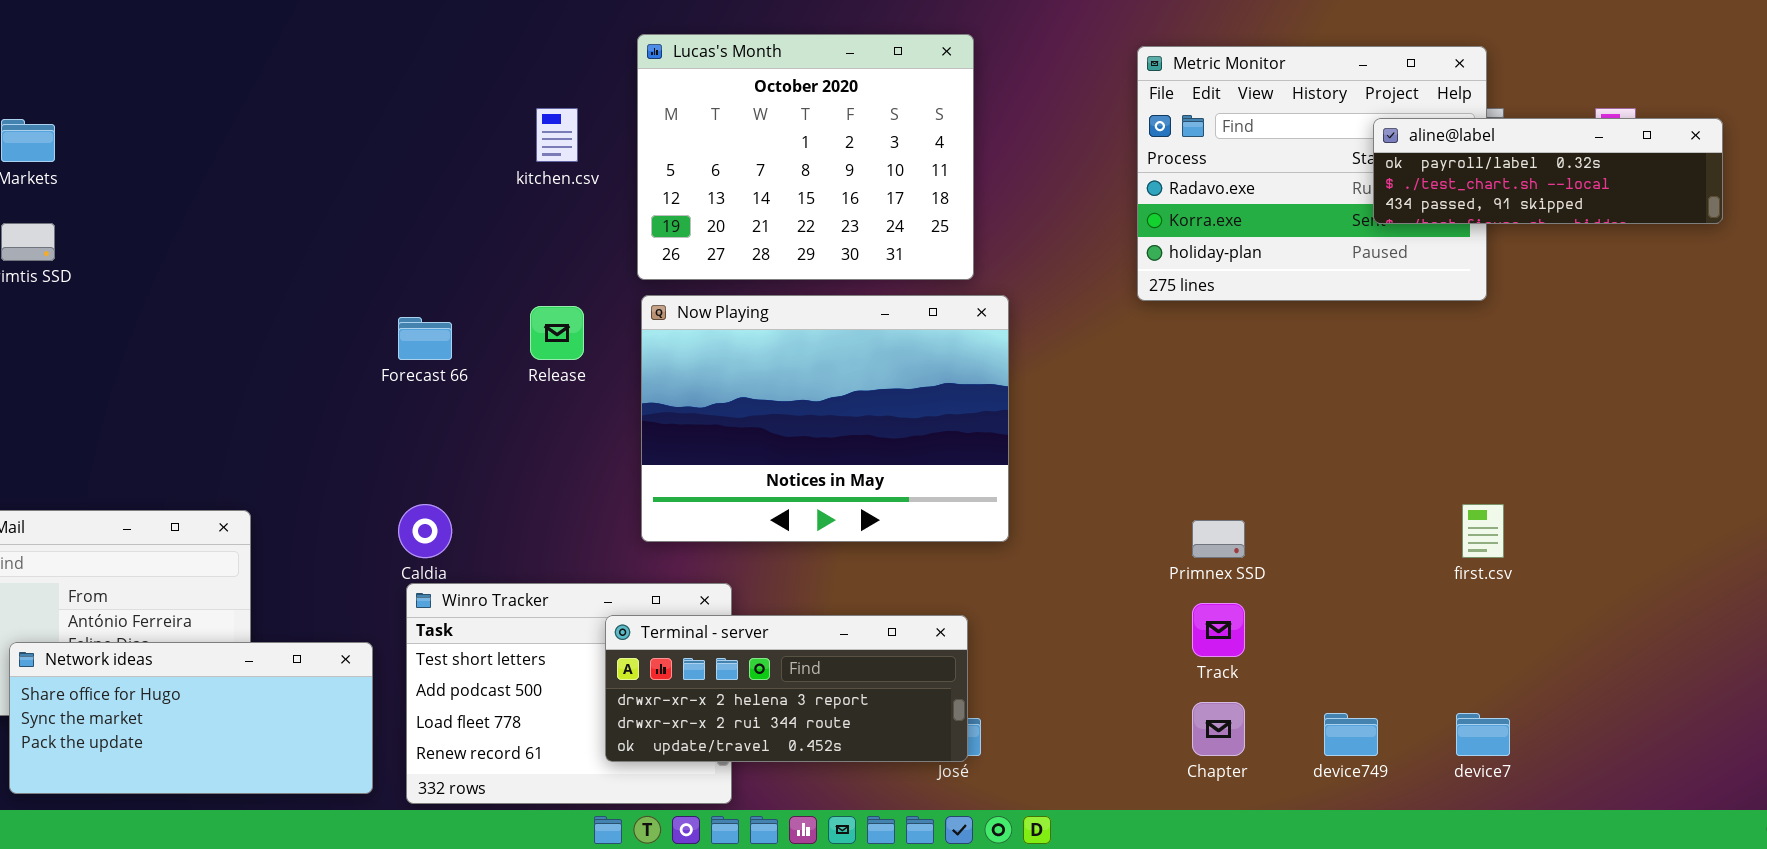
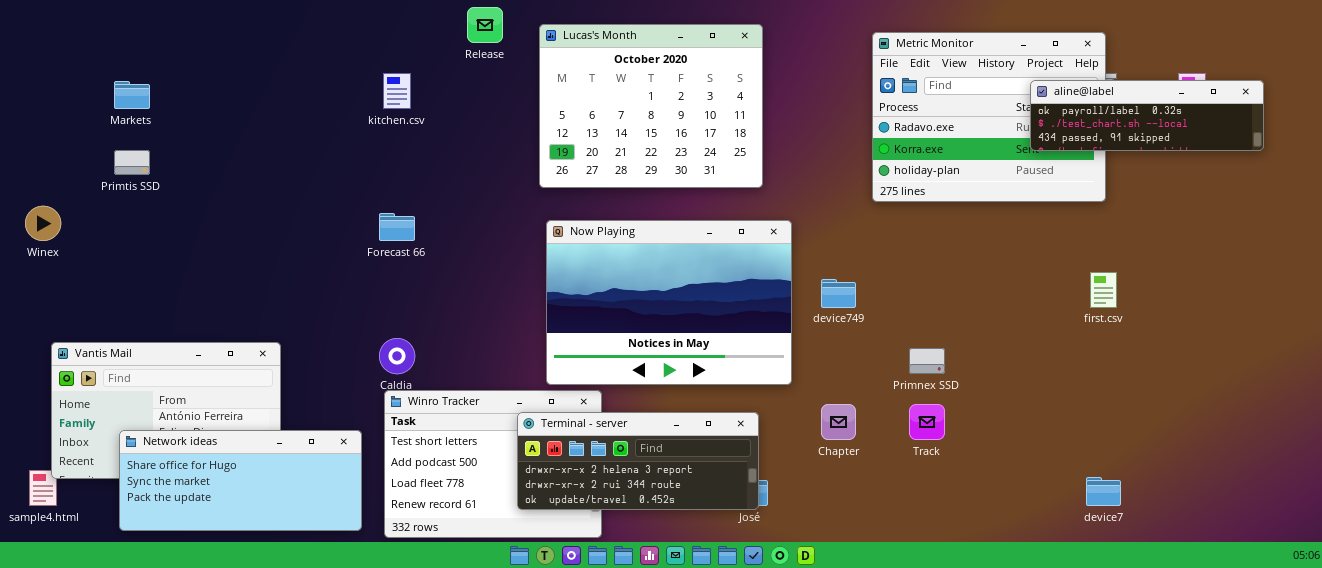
kitchen.csv: [536,108,578,162] -> [383,73,411,109], moved
Now Playing: [641,295,1009,542] -> [546,220,792,385], moved
Release: [530,306,584,360] -> [467,7,503,43], moved
first.csv: [1462,504,1504,558] -> [1090,272,1117,308], moved
Chapter: [1192,702,1245,756] -> [821,404,856,440], moved
device749: [1324,713,1378,756] -> [821,279,856,308], moved

